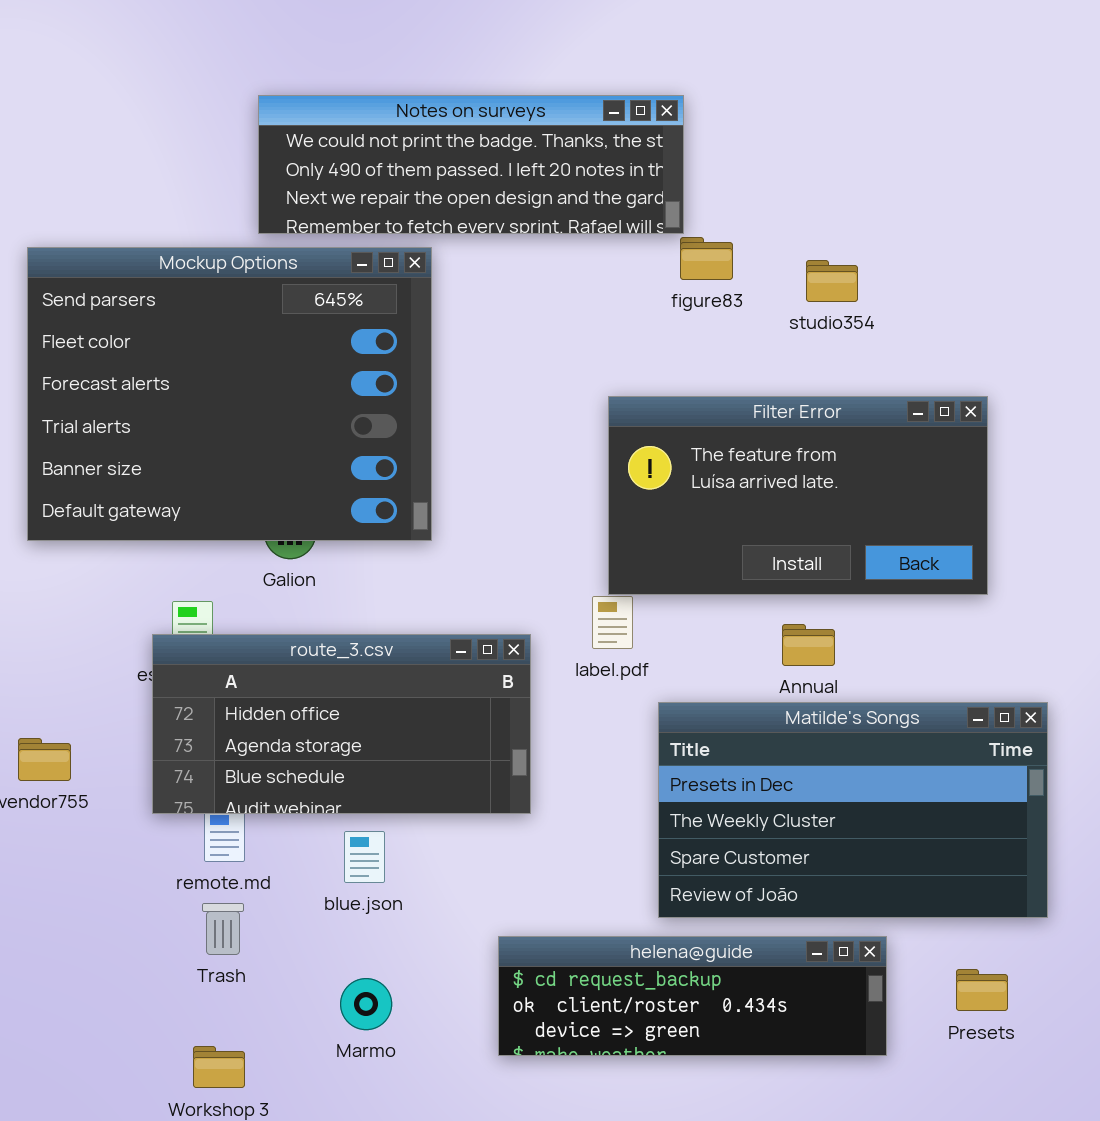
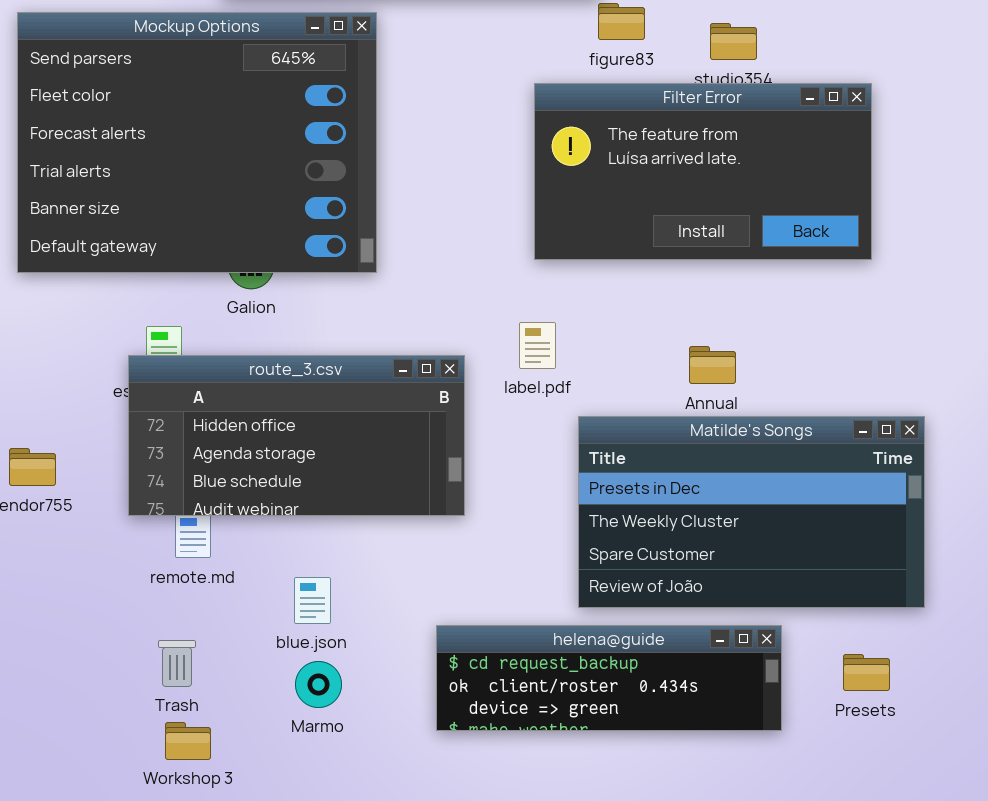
Filter Error: [608,396,988,595] -> [534,83,872,260], moved
blue.json: [344,831,385,883] -> [294,577,331,624], moved
Trash: [202,903,244,955] -> [158,640,196,687], moved

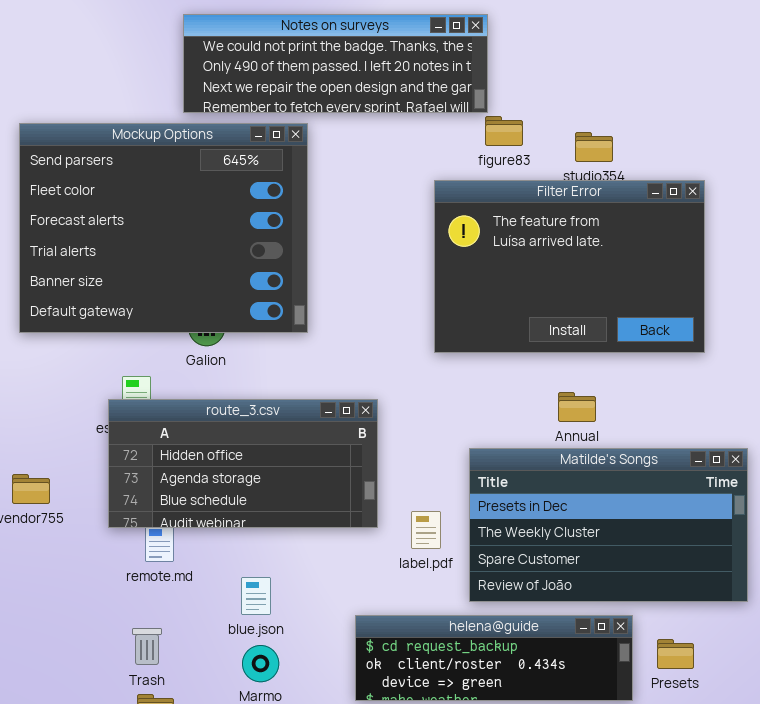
Filter Error: [534,83,872,260] -> [434,180,705,353], resized
label.pdf: [519,322,556,369] -> [411,511,441,549], moved
Presets: [843,654,890,691] -> [657,639,694,669], moved

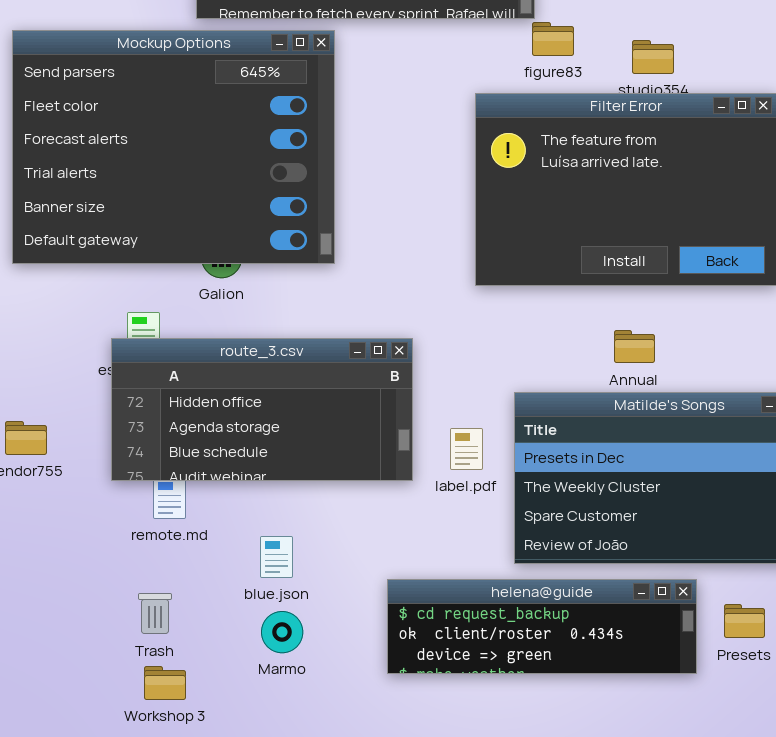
label.pdf: [411,511,441,549] -> [450,428,483,470], moved

